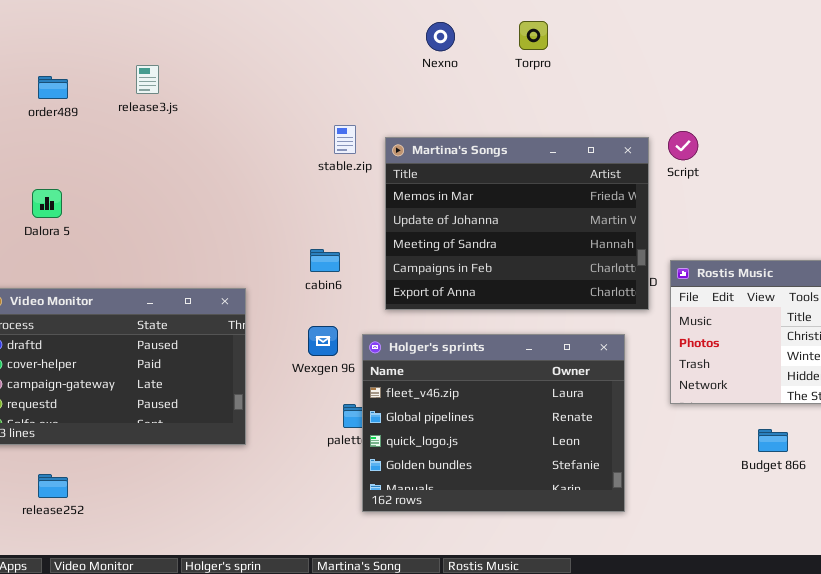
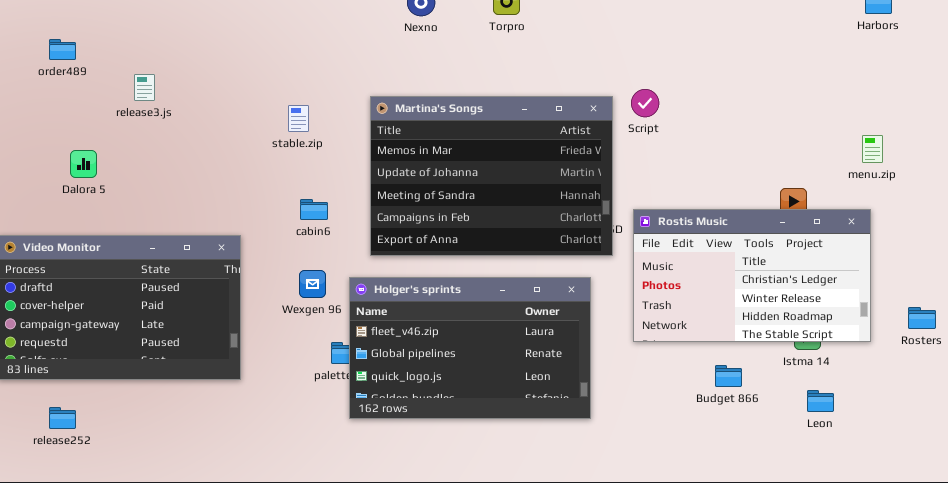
release3.js: [136,65,159,94] -> [134,74,155,101], moved
stable.zip: [334,125,356,154] -> [288,105,309,132], moved
Dalora 5: [32,189,62,218] -> [70,150,97,178], moved
Holger's sprints: [362,334,625,512] -> [349,277,591,419], resized

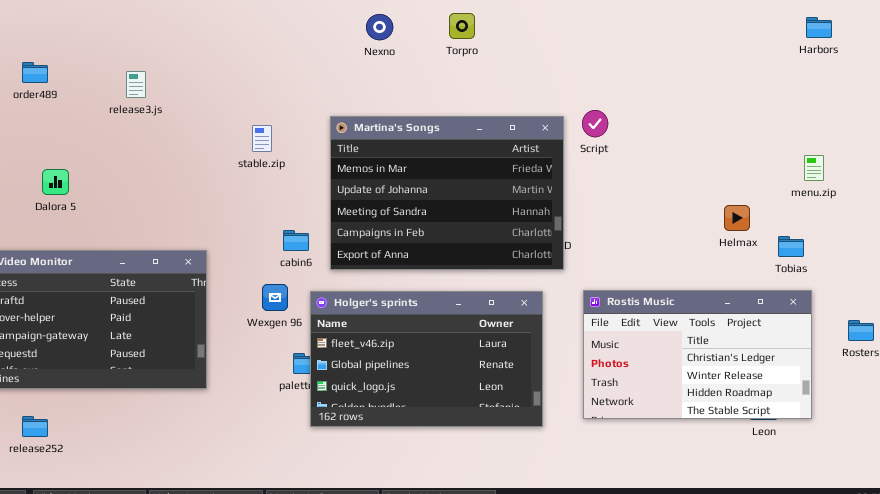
release3.js: [134,74,155,101] -> [126,71,146,98], moved
cabin6: [300,199,328,220] -> [283,230,309,251], moved
Rostis Music: [633,209,871,342] -> [583,290,812,419], moved

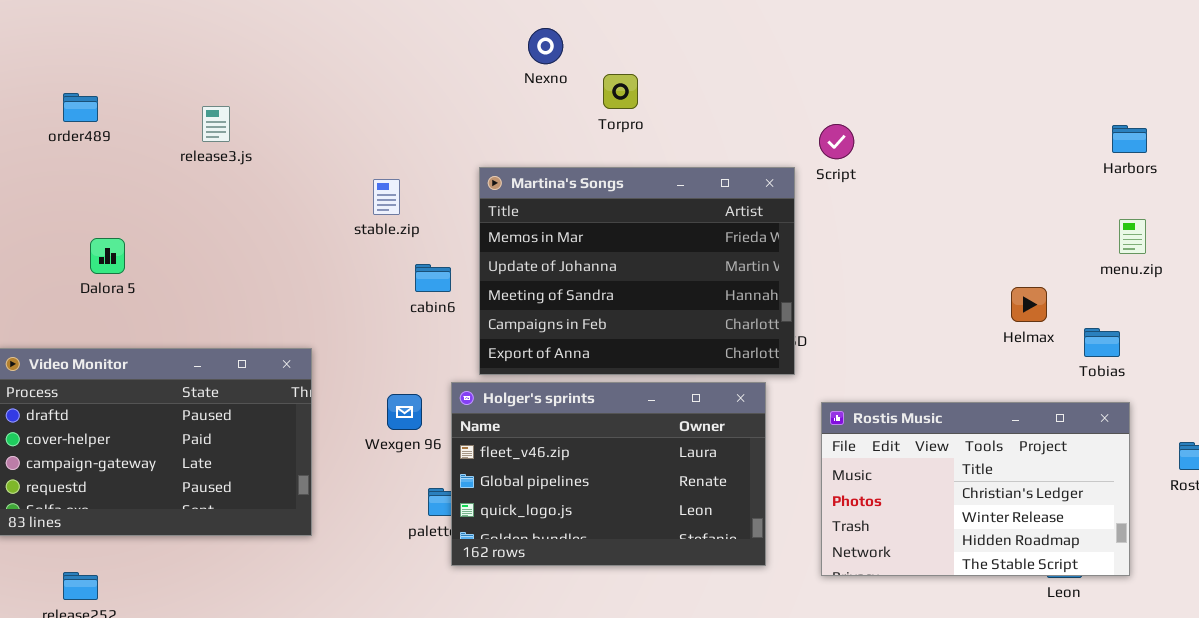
Torpro: [449,13,475,39] -> [603,74,638,109], moved
Harbors: [806,17,832,38] -> [1112,125,1147,153], moved
Script: [582,110,608,137] -> [819,124,854,159], moved
cabin6: [283,230,309,251] -> [415,264,451,292], moved
Holger's sprints: [310,291,543,427] -> [451,382,766,566], moved

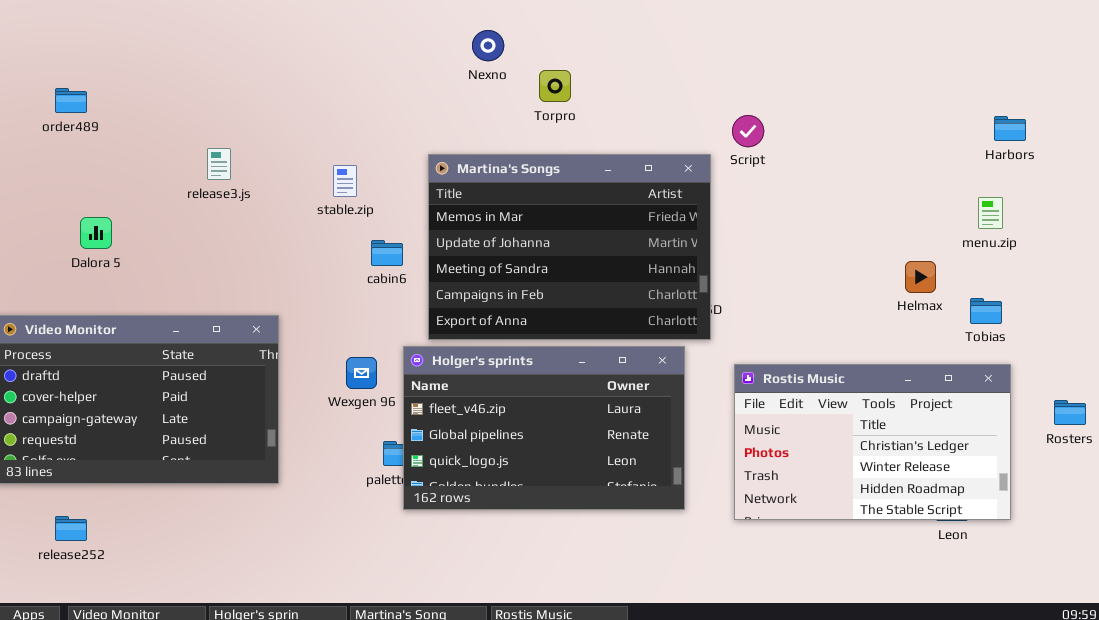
release3.js: [202,106,230,142] -> [207,148,231,180], moved
menu.zip: [1119,219,1146,254] -> [978,197,1003,229], moved

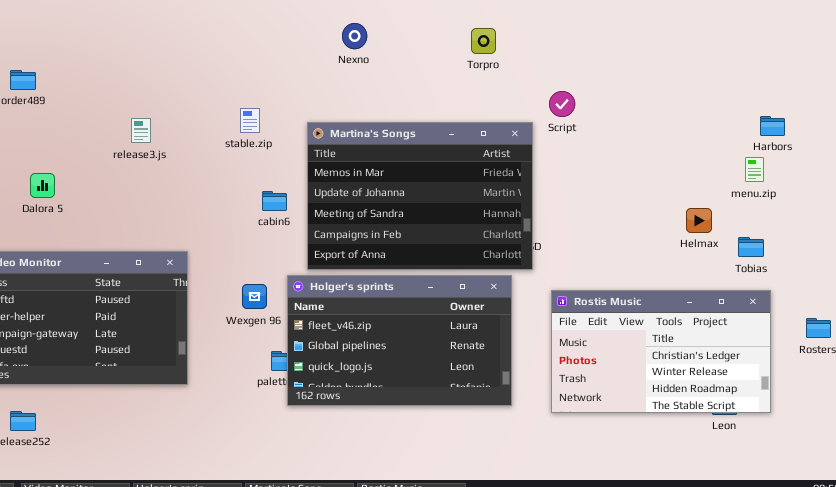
Torpro: [539,70,571,102] -> [471,28,496,54], moved
Harbors: [994,116,1026,141] -> [760,116,785,136], moved
stable.zip: [333,165,357,197] -> [240,108,260,133], moved

